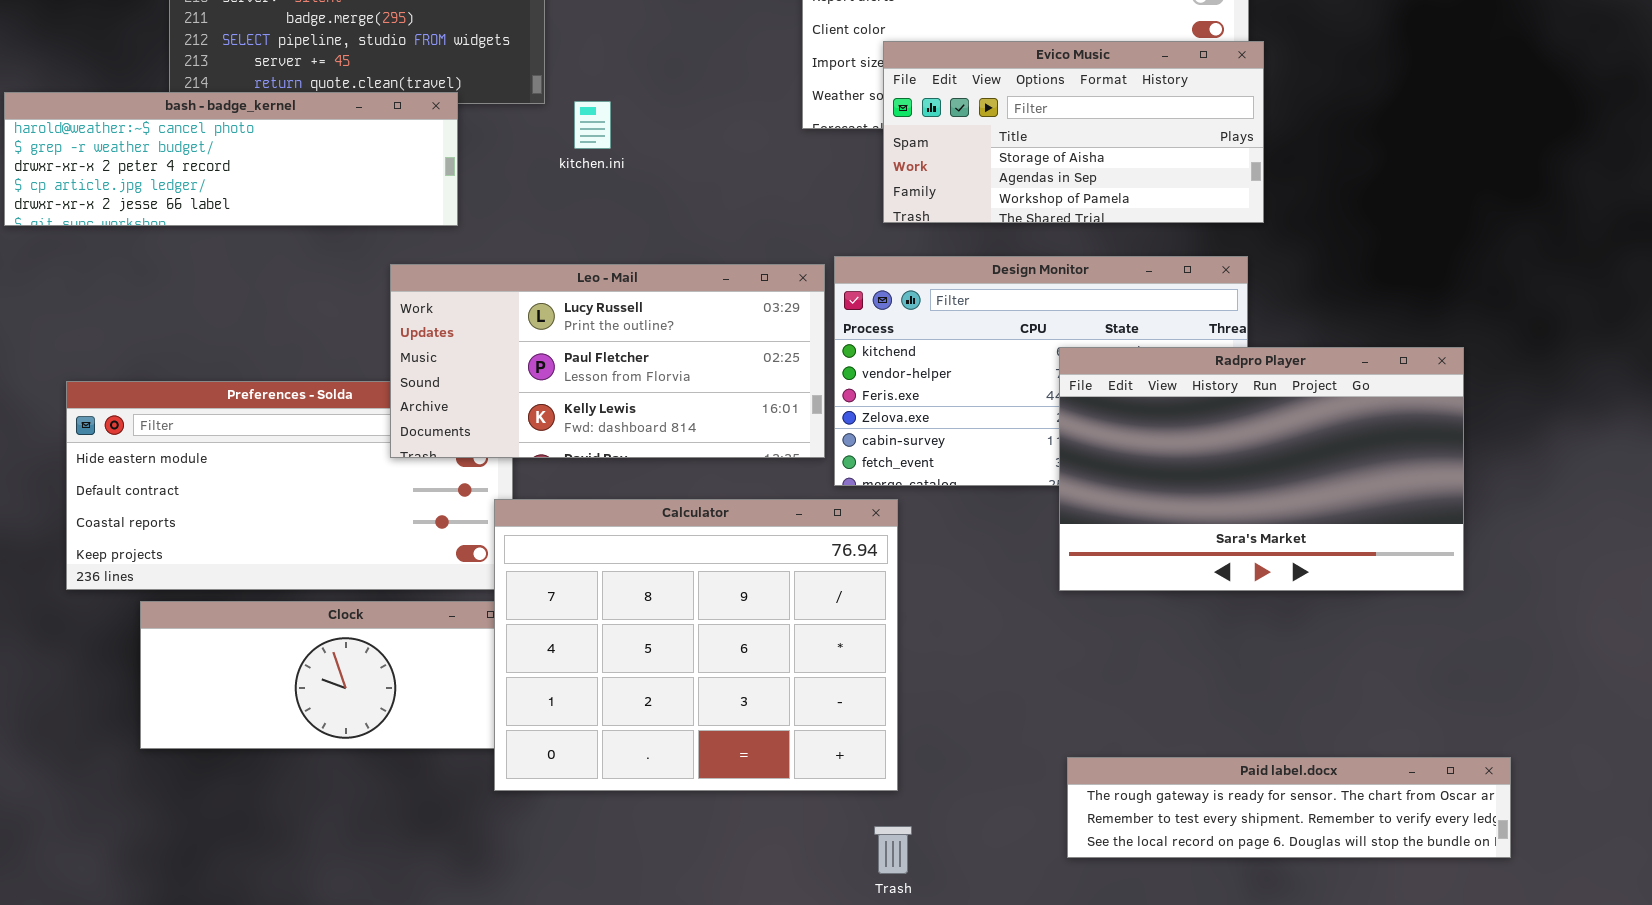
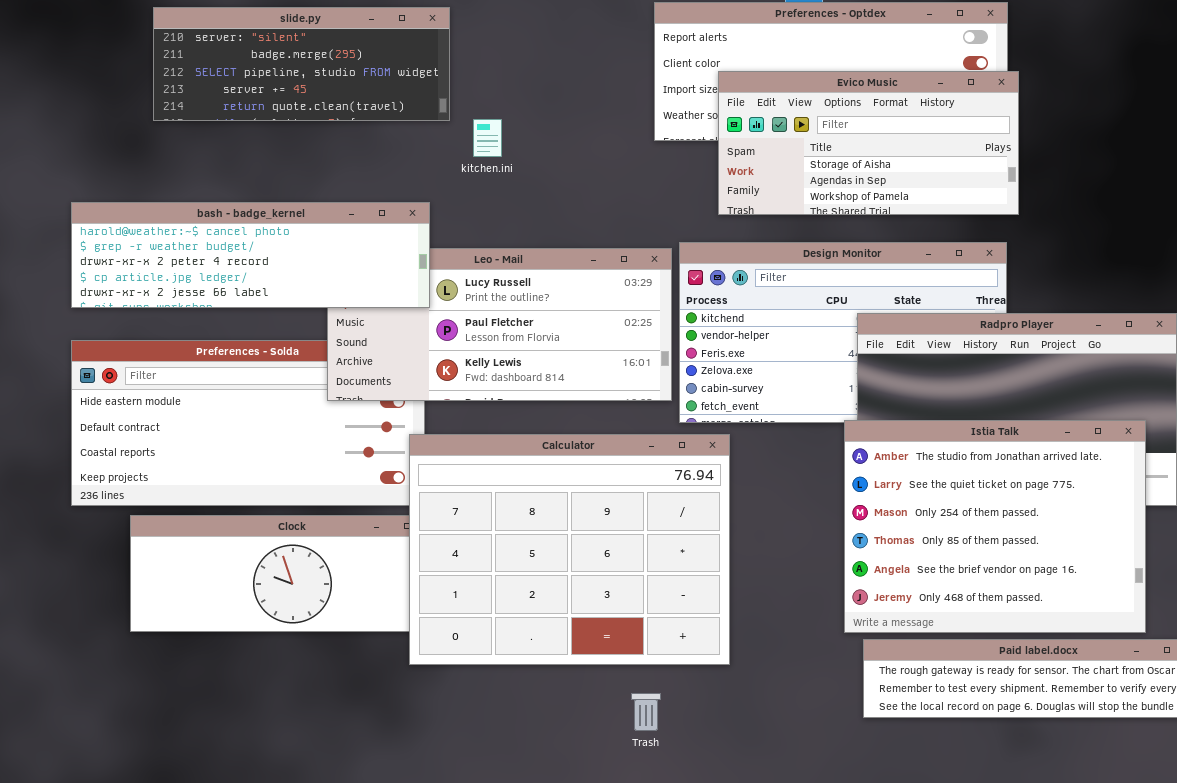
bash - badge_kernel: [4,92,458,226] -> [71,202,430,308], moved
Istia Talk: none -> [844,420,1146,633], opened
Trash: [874,826,912,874] -> [631,693,661,731], moved

